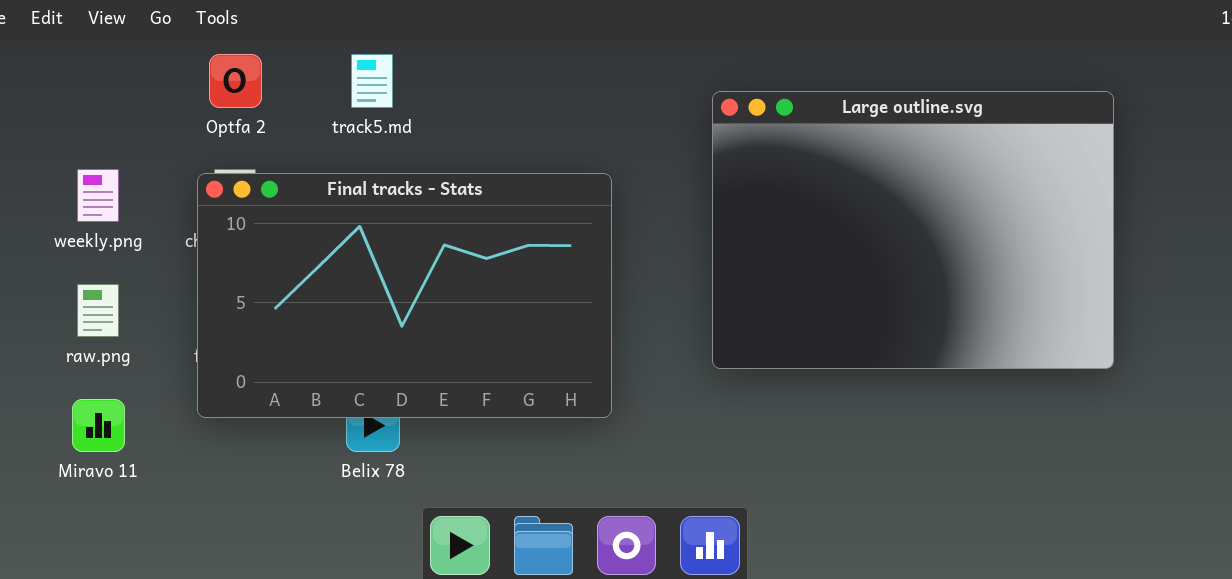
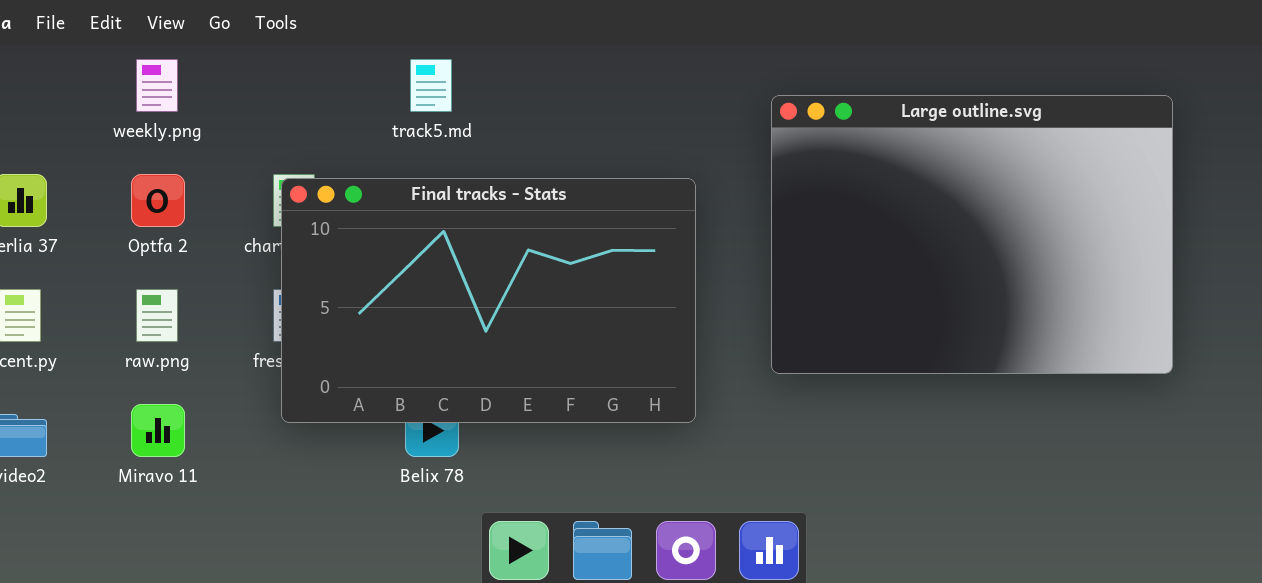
Optfa 2: [209,54,262,108] -> [131,174,185,227], moved
weekly.png: [77,169,119,222] -> [136,59,178,112], moved
Final tracks - Stats: [197,173,612,418] -> [281,178,696,423], moved

